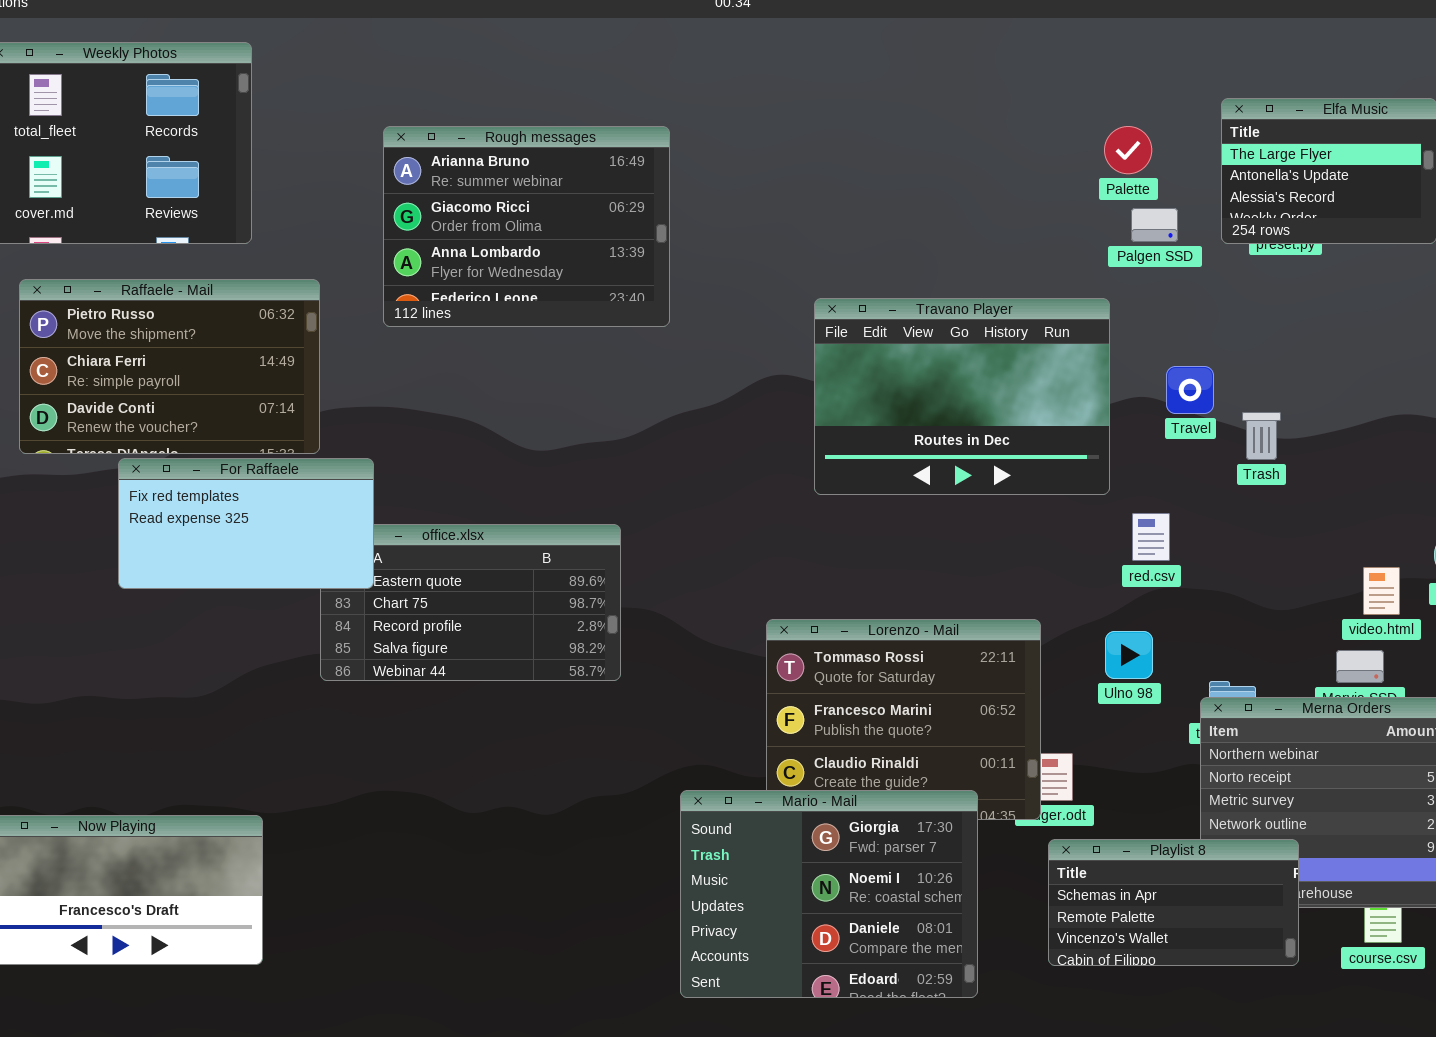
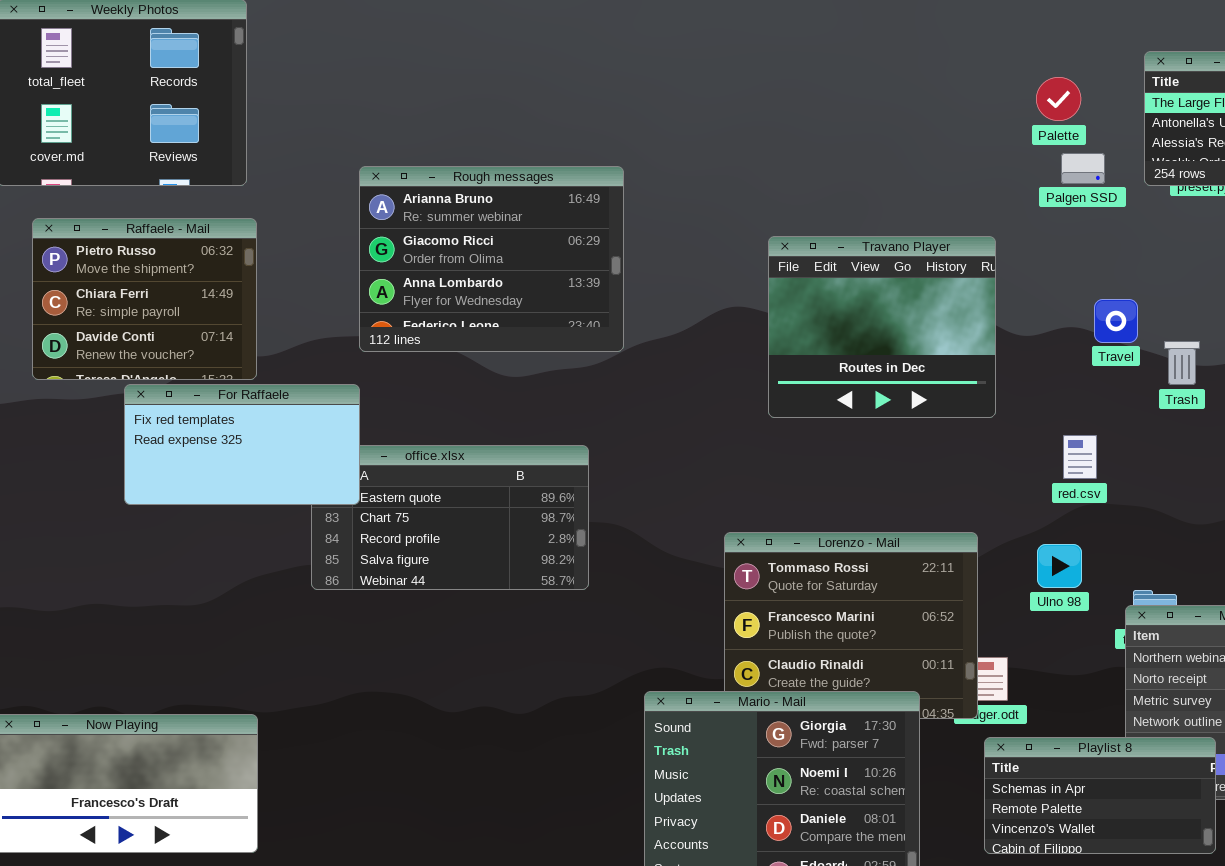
Rough messages: [383,126,670,327] -> [359,166,624,352], moved
Raffaele - Mail: [19,279,320,454] -> [32,218,257,380], resized
Travano Player: [814,298,1110,495] -> [768,236,996,418], resized

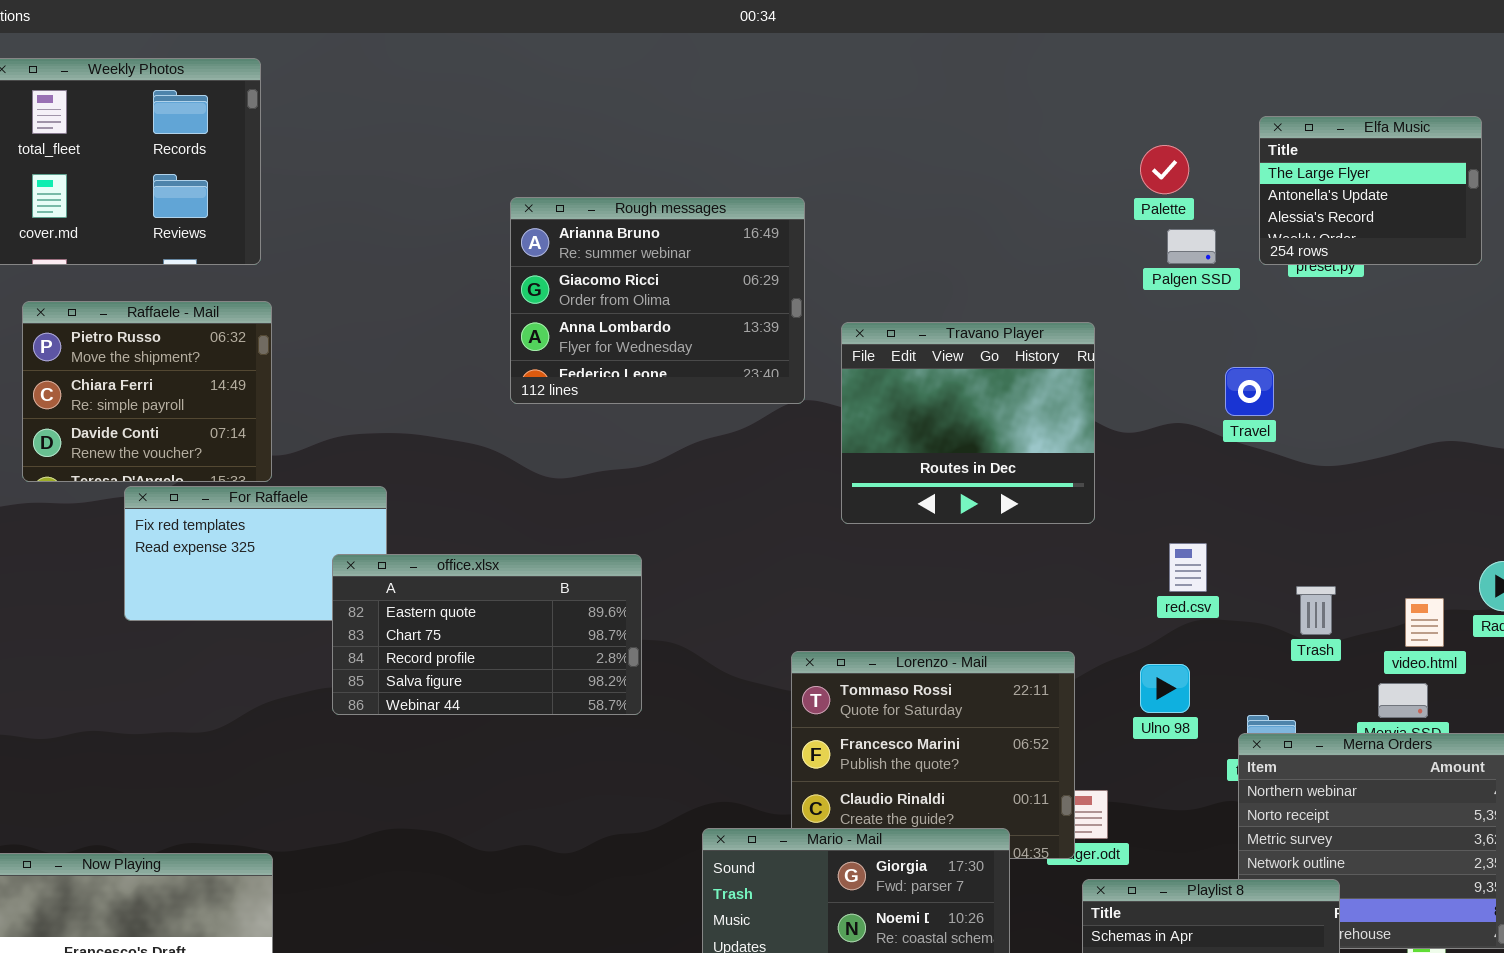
Rough messages: [359,166,624,352] -> [510,197,805,404], moved
Travel: [1094,299,1138,343] -> [1225,367,1274,416], moved
Trash: [1164,341,1200,385] -> [1296,586,1336,635], moved
office.xlsx: [311,445,589,590] -> [332,554,642,715], raised

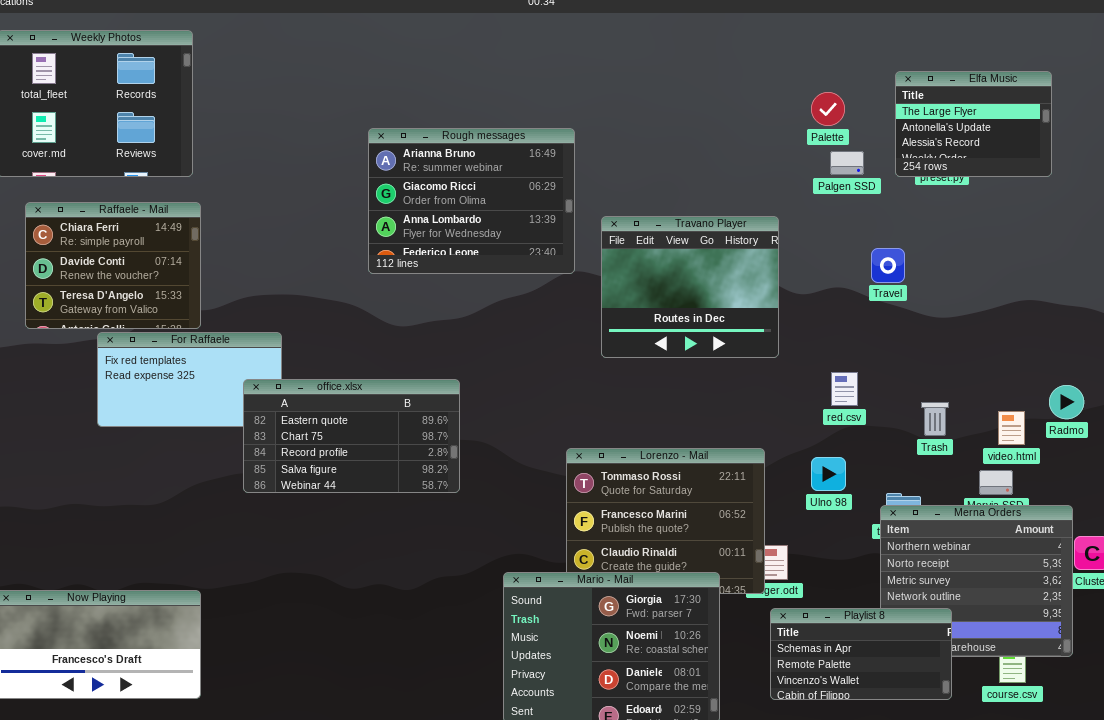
Raffaele - Mail: [22,301,272,482] -> [25,202,201,329], scrolled down 1 row

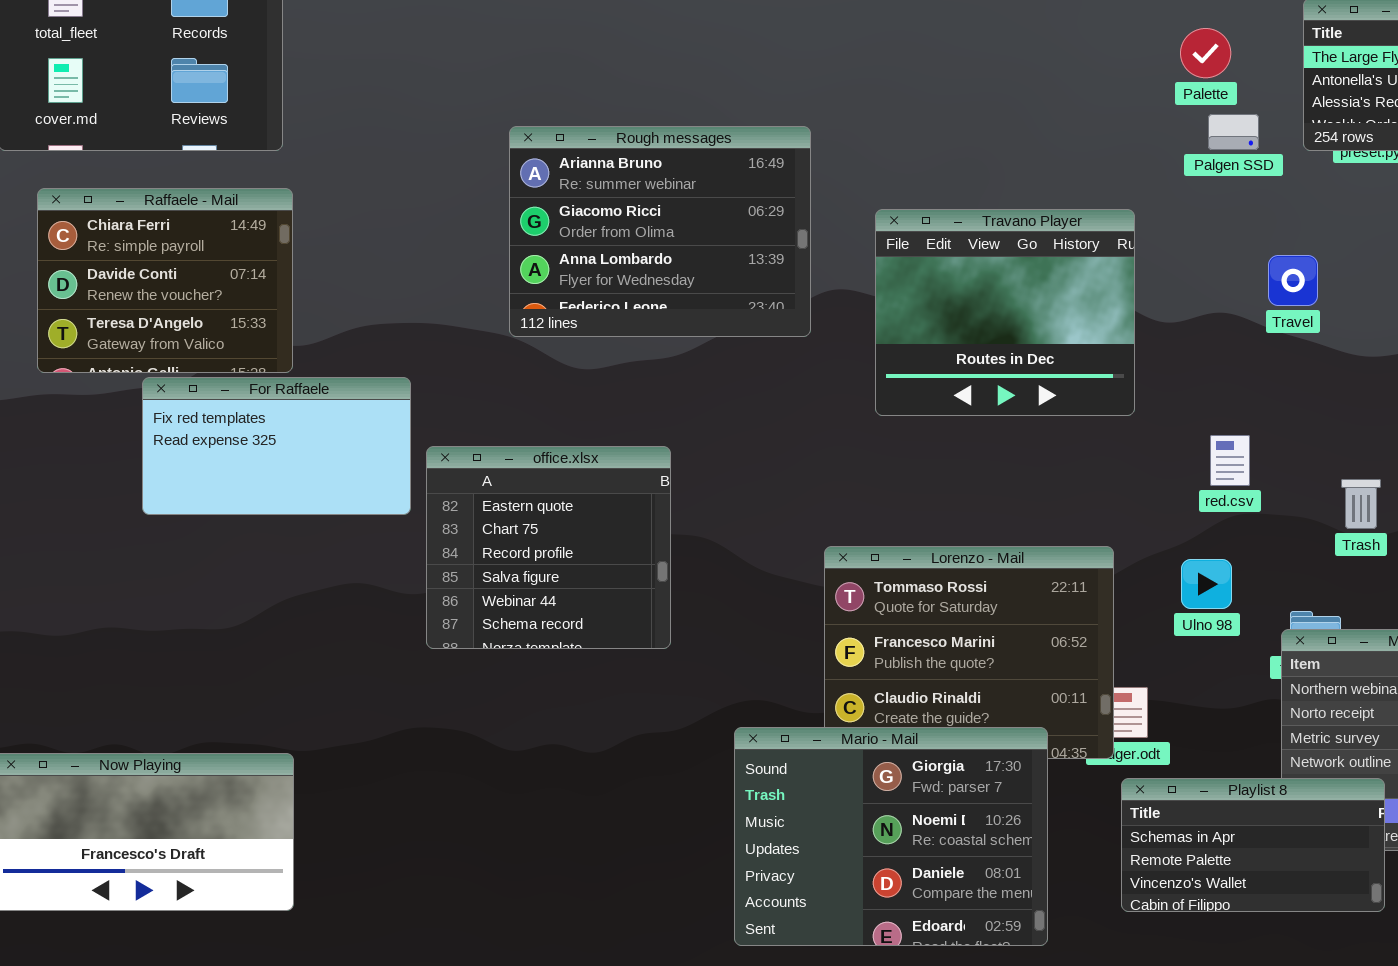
Rough messages: [368,128,575,274] -> [509,126,811,337], moved
office.xlsx: [243,379,460,493] -> [426,446,671,649], resized

